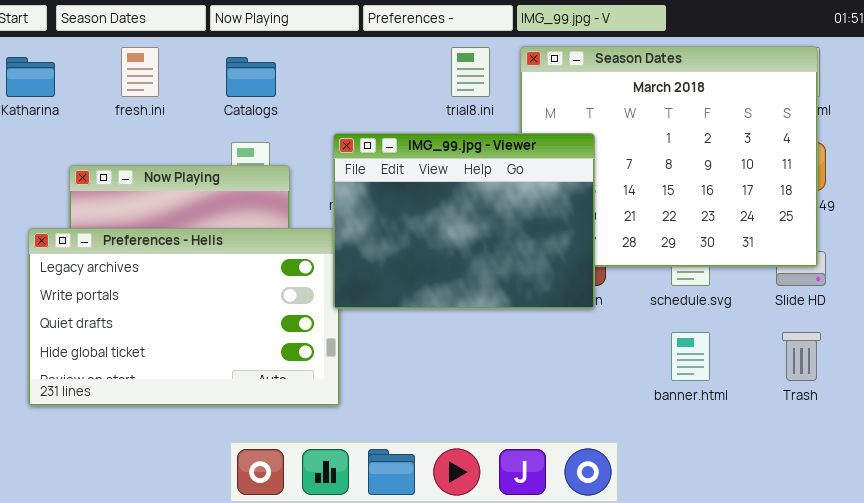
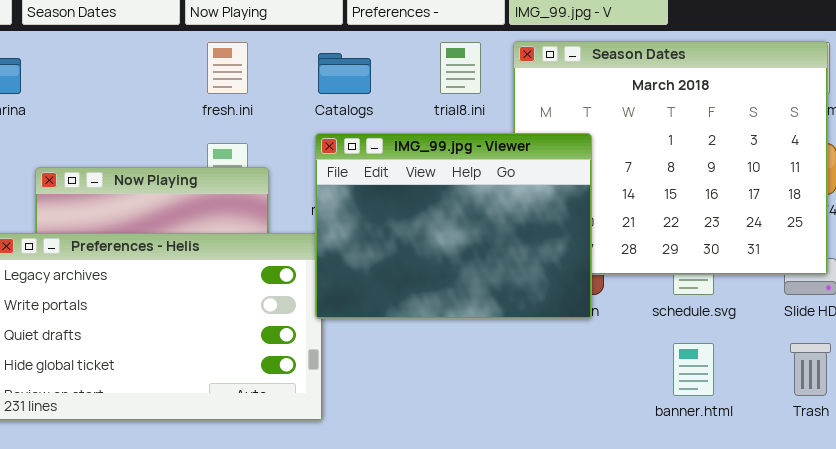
fresh.ini: [121,47,159,97] -> [207,42,248,94], moved
Catalogs: [226,57,276,97] -> [318,53,371,94], moved

